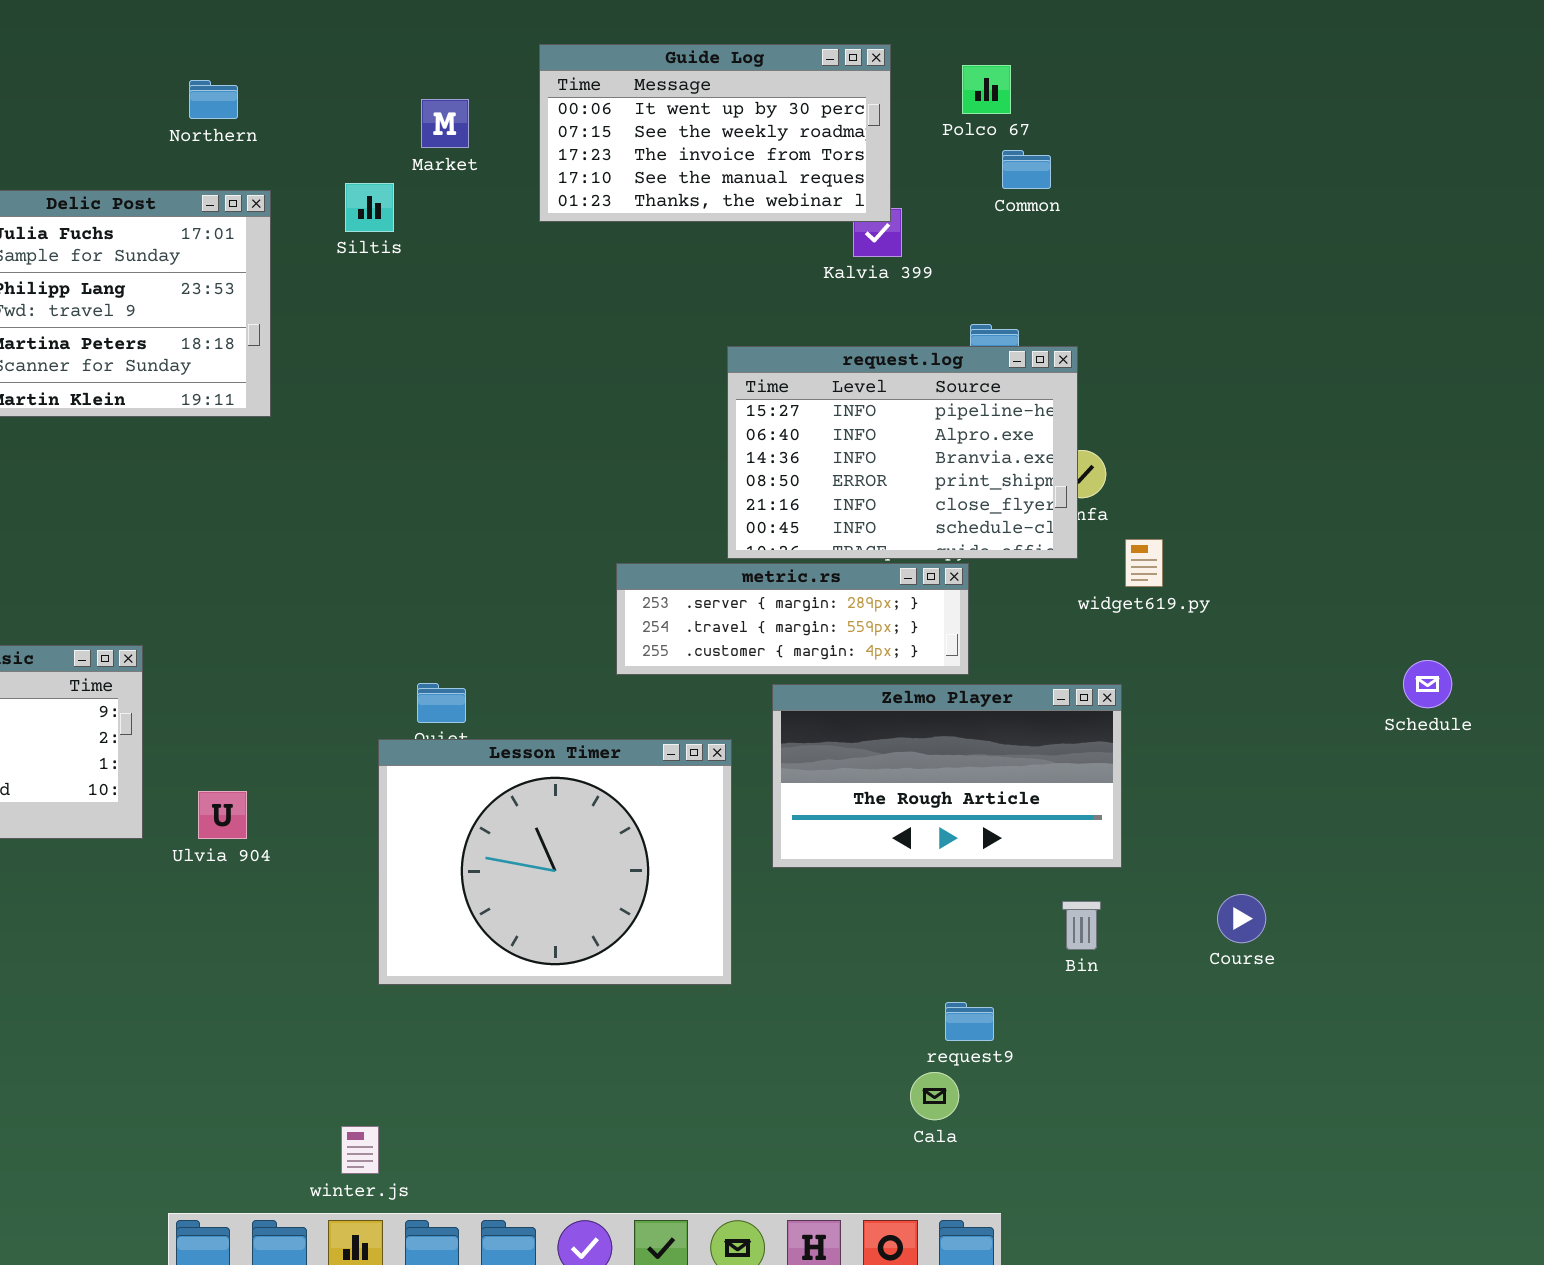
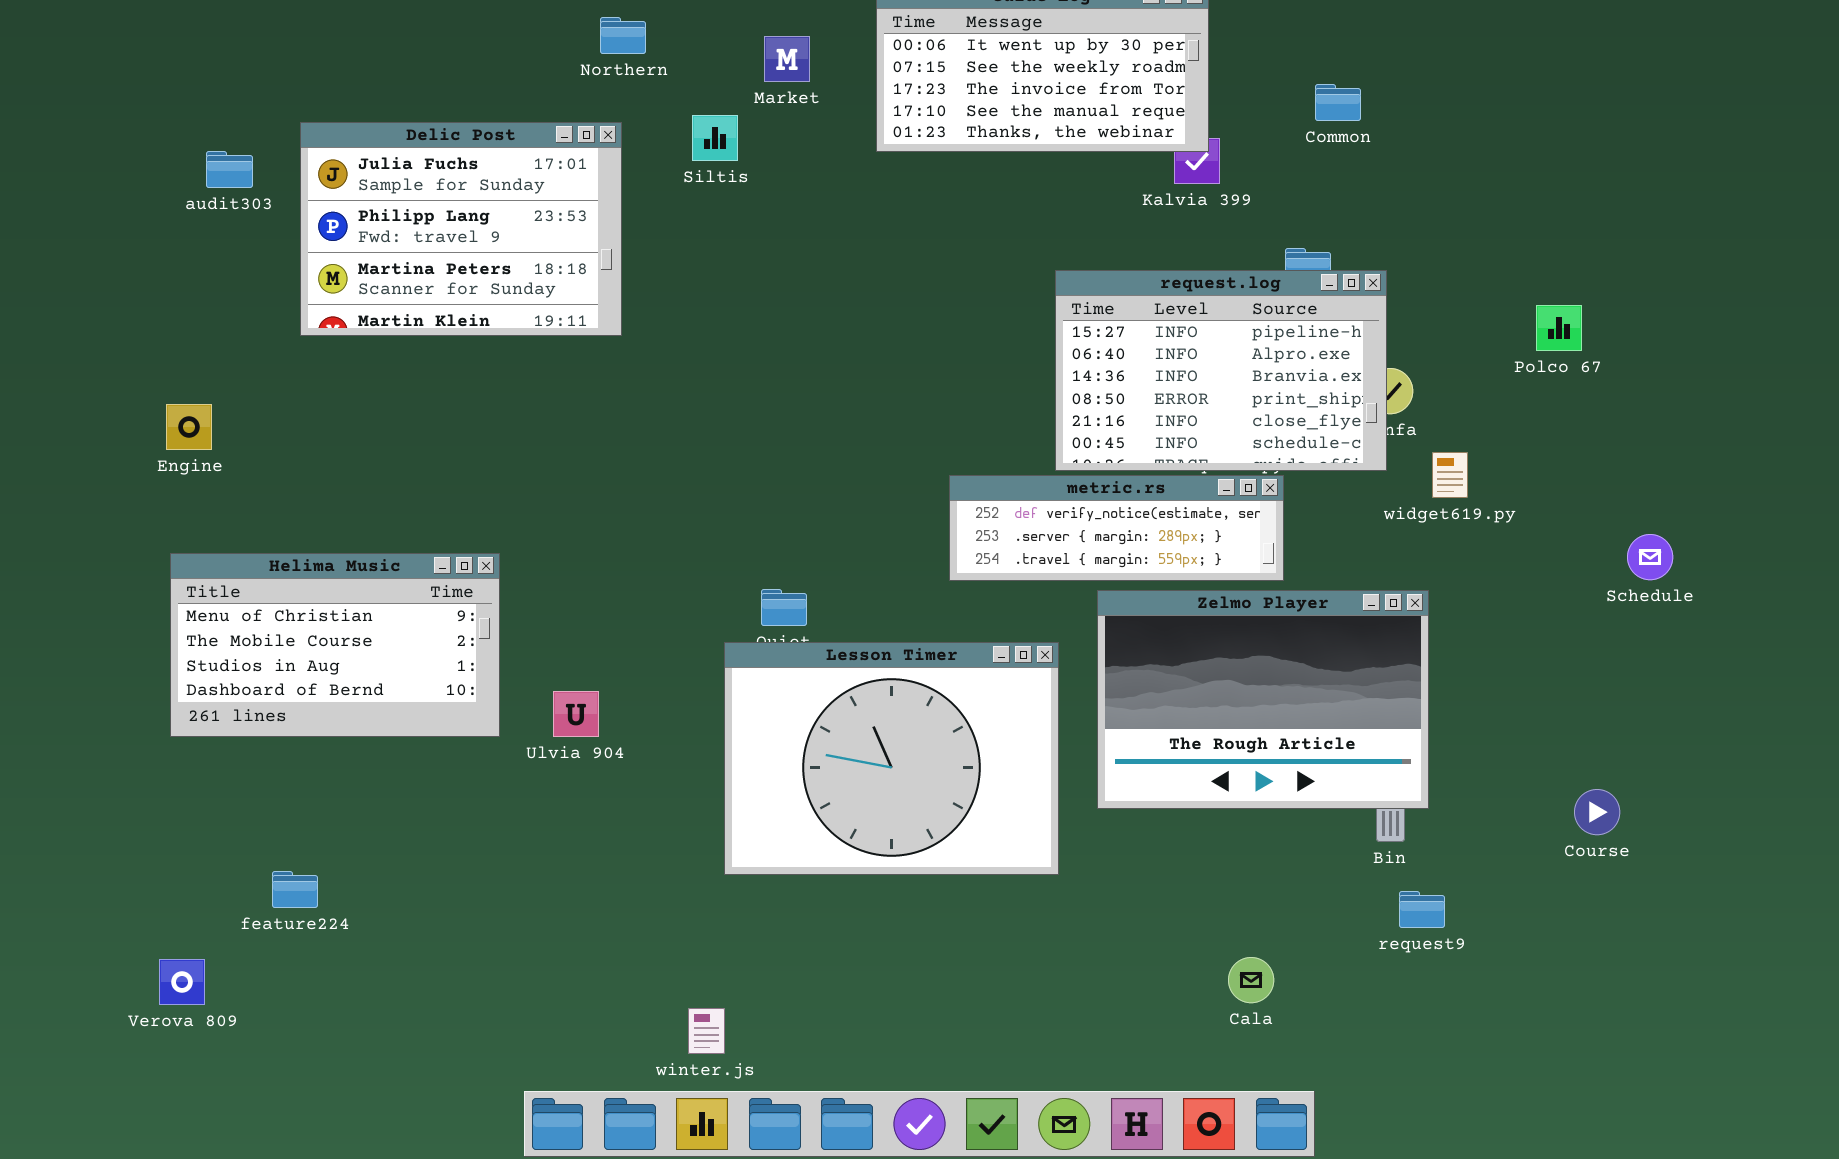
Polco 67: [962,65,1011,114] -> [1536,305,1582,351], moved
Northern: [189,80,238,119] -> [600,17,646,54], moved
metric.rs: [616,563,969,675] -> [949,475,1284,581], scrolled up 1 row
Schedule: [1403,660,1452,708] -> [1627,534,1673,580], moved
Zelmo Player: [772,684,1122,868] -> [1097,590,1429,809], resized
Course: [1217,894,1266,943] -> [1574,789,1620,835], moved
request9: [945,1002,994,1041] -> [1399,891,1445,928], moved

